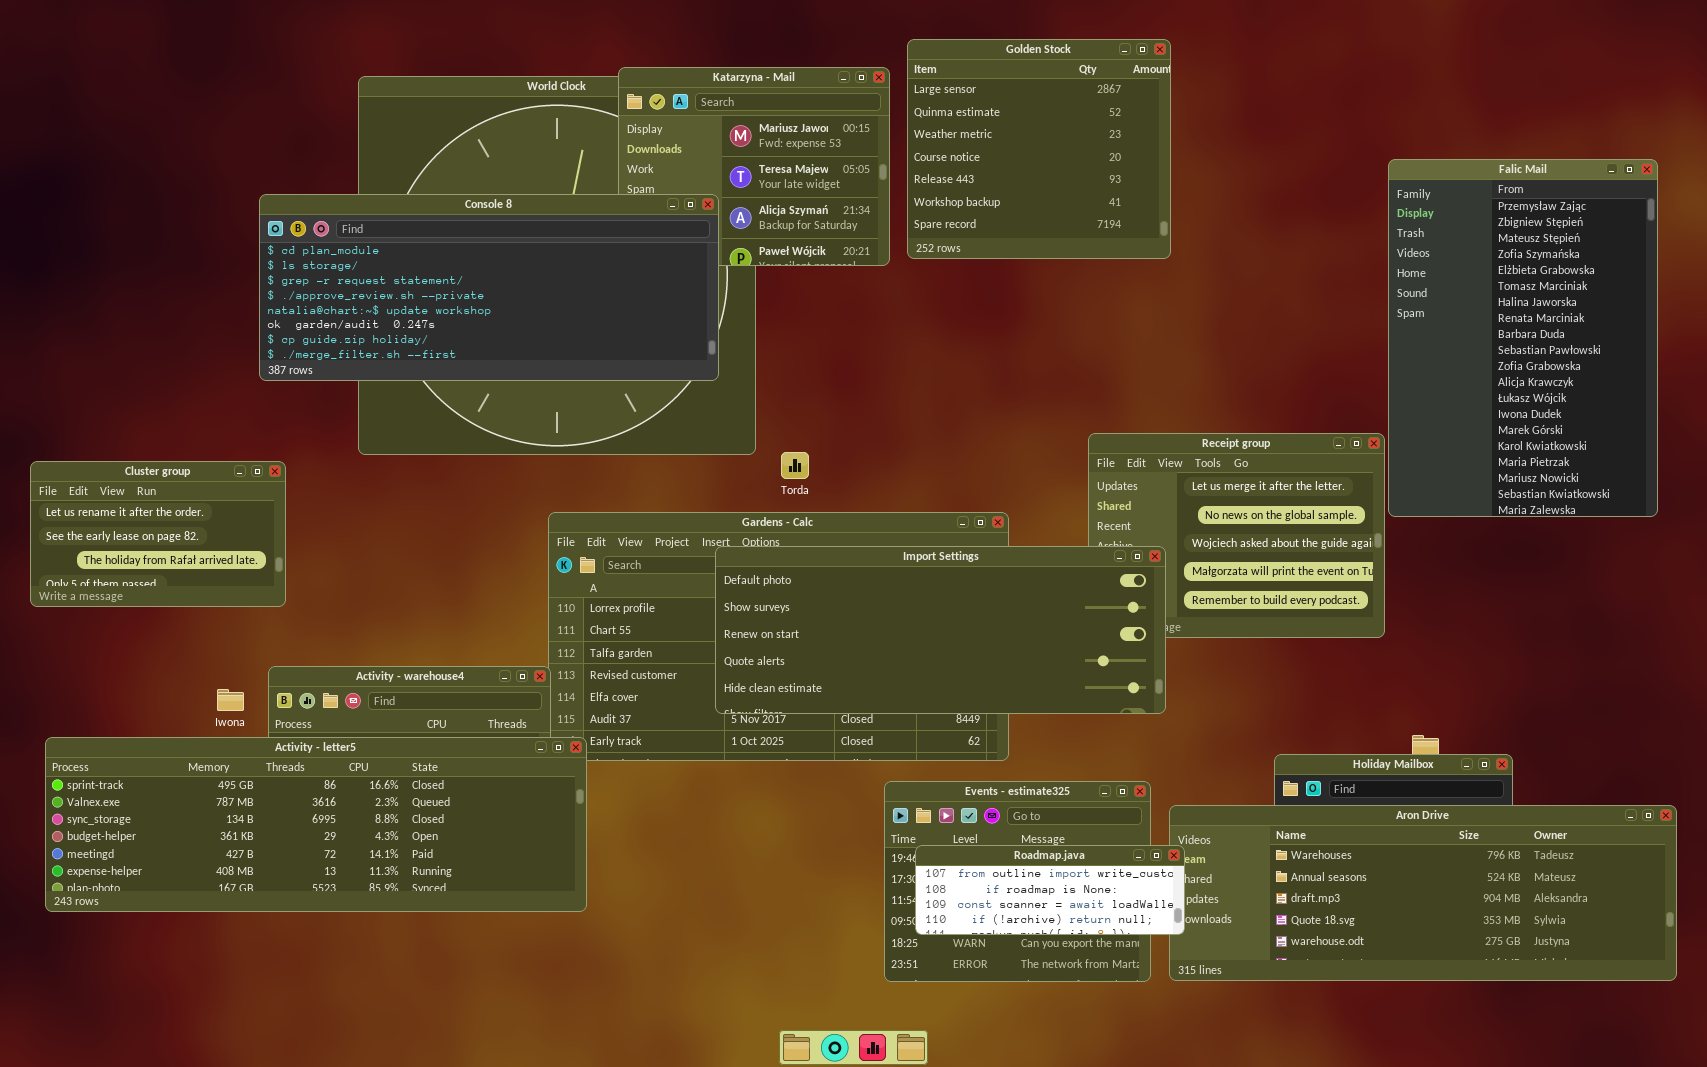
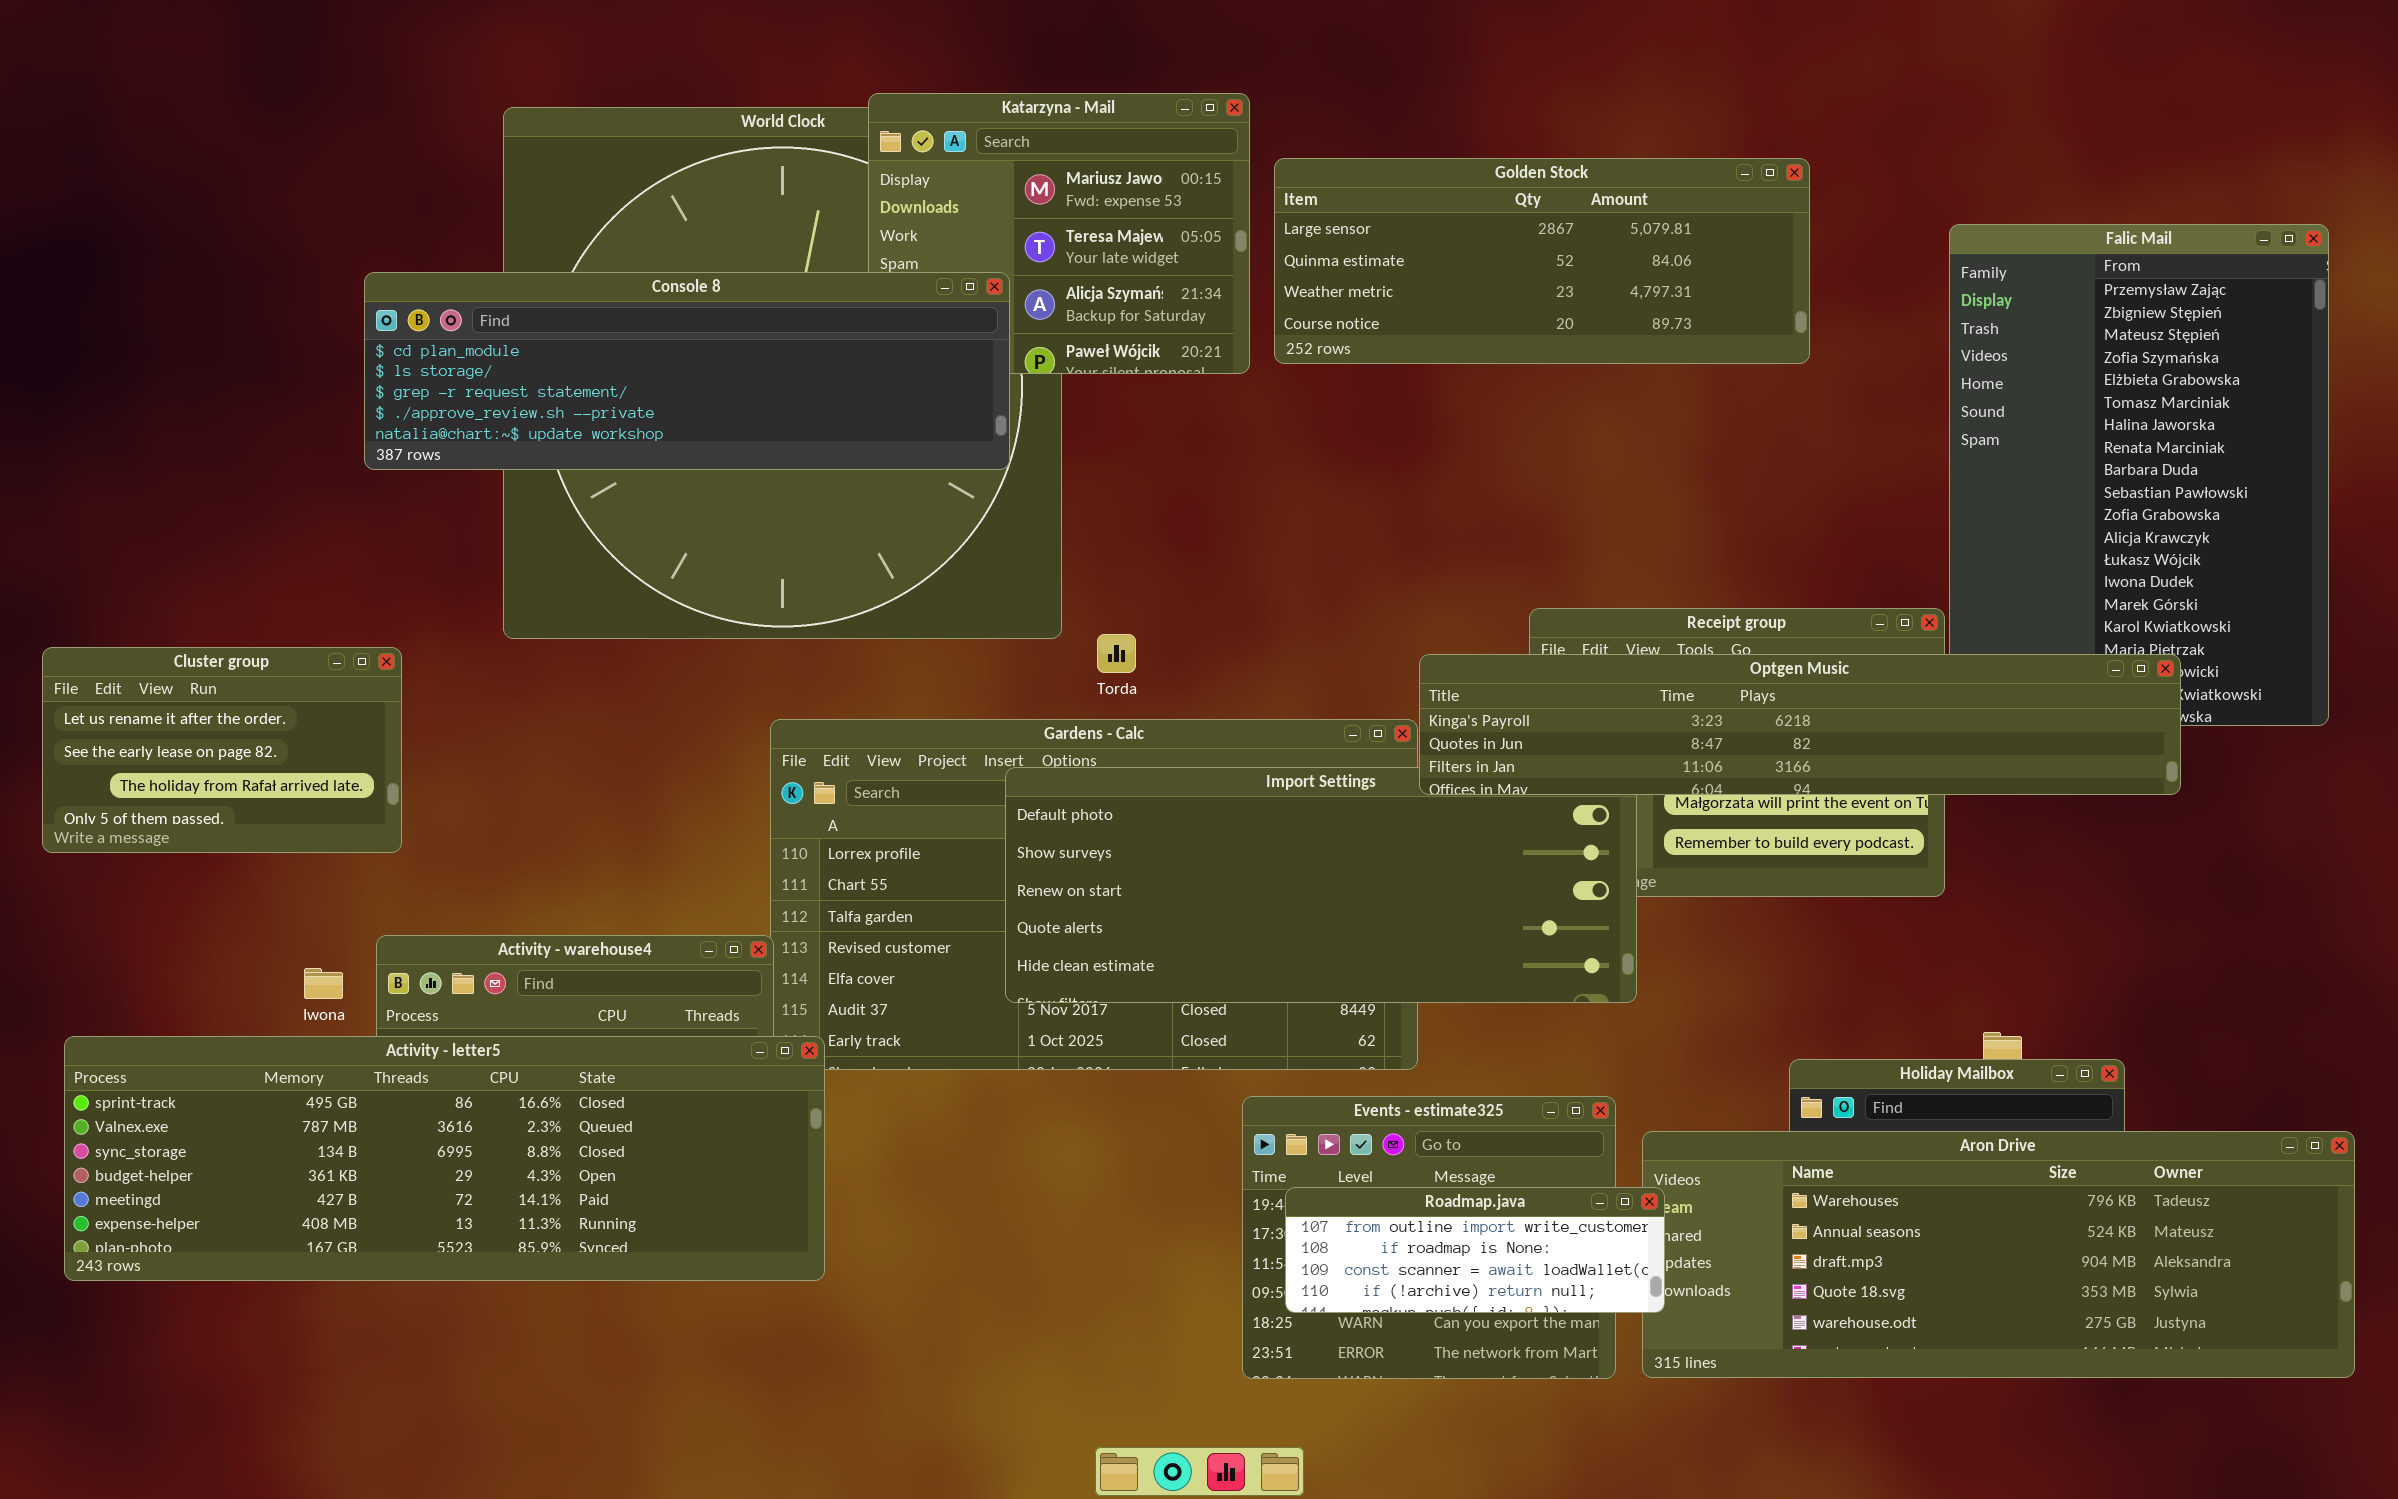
Golden Stock: [907,39,1171,259] -> [1274,158,1810,364], resized
Console 8: [259,194,719,381] -> [364,272,1010,470], resized
Optgen Music: none -> [1419,654,2181,795], opened

